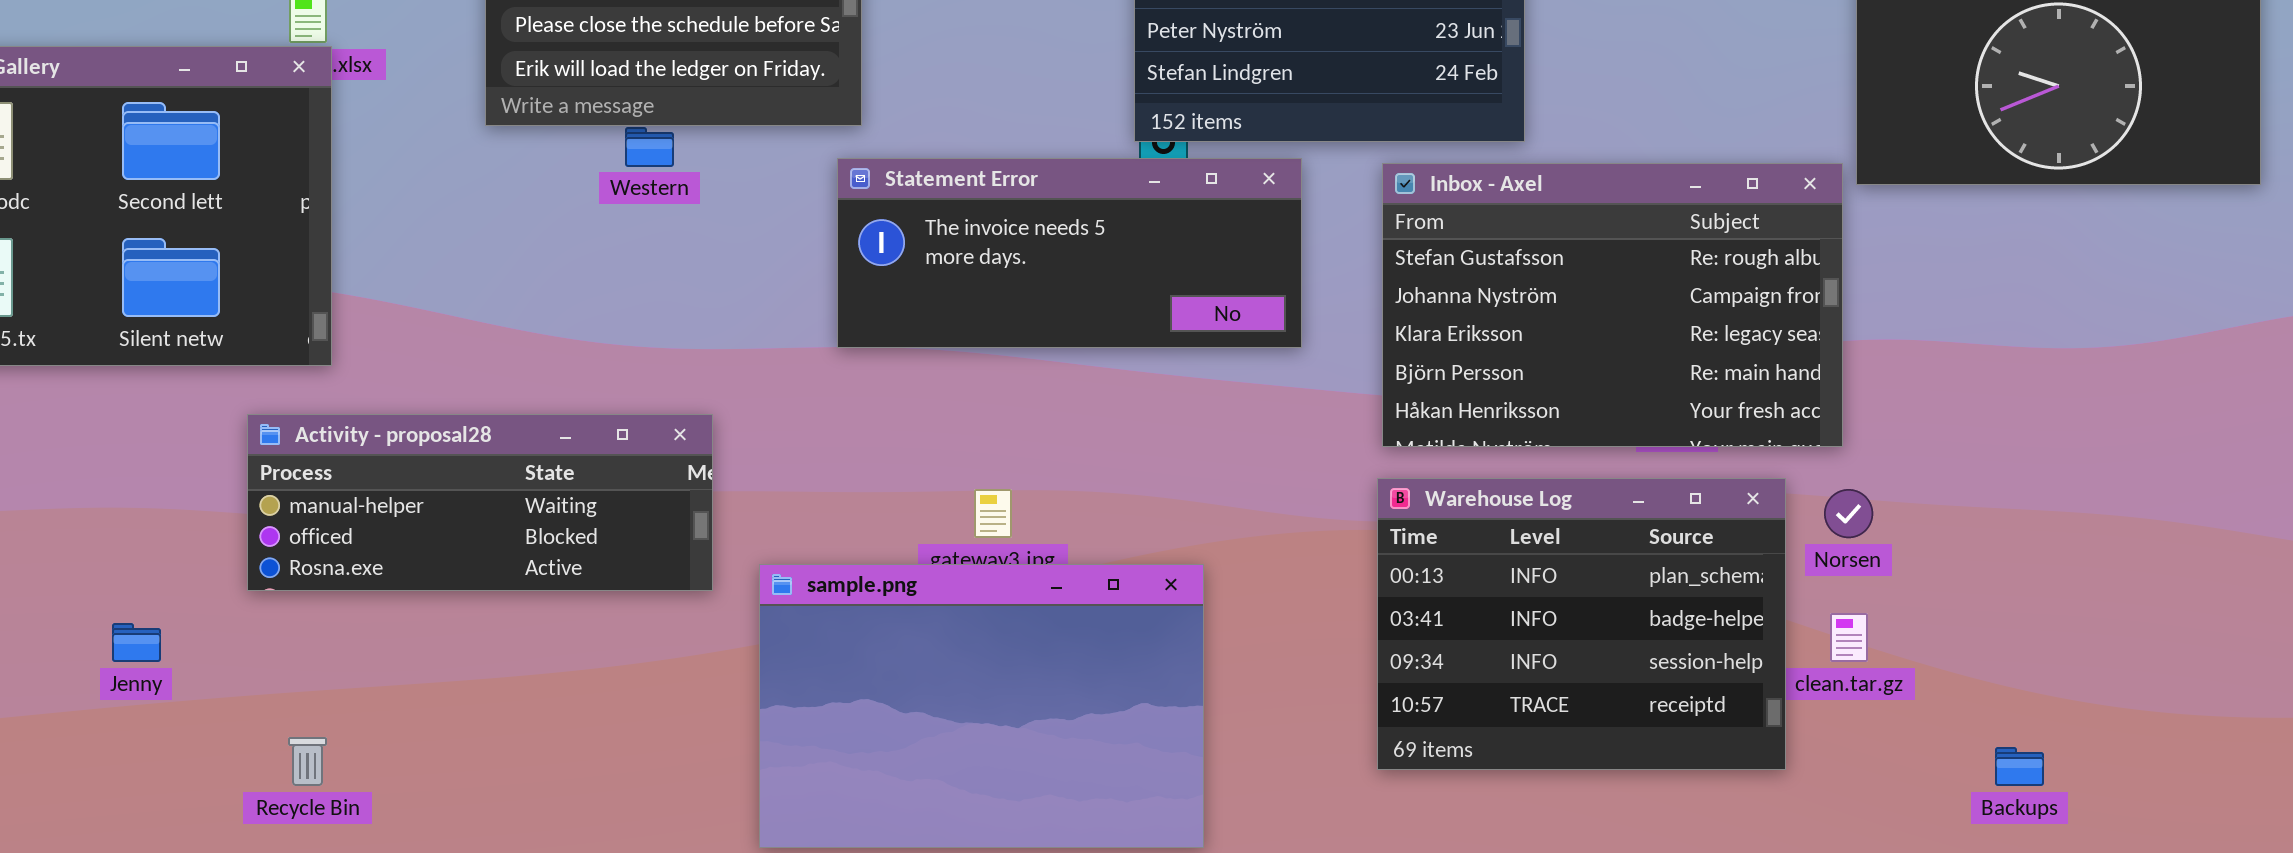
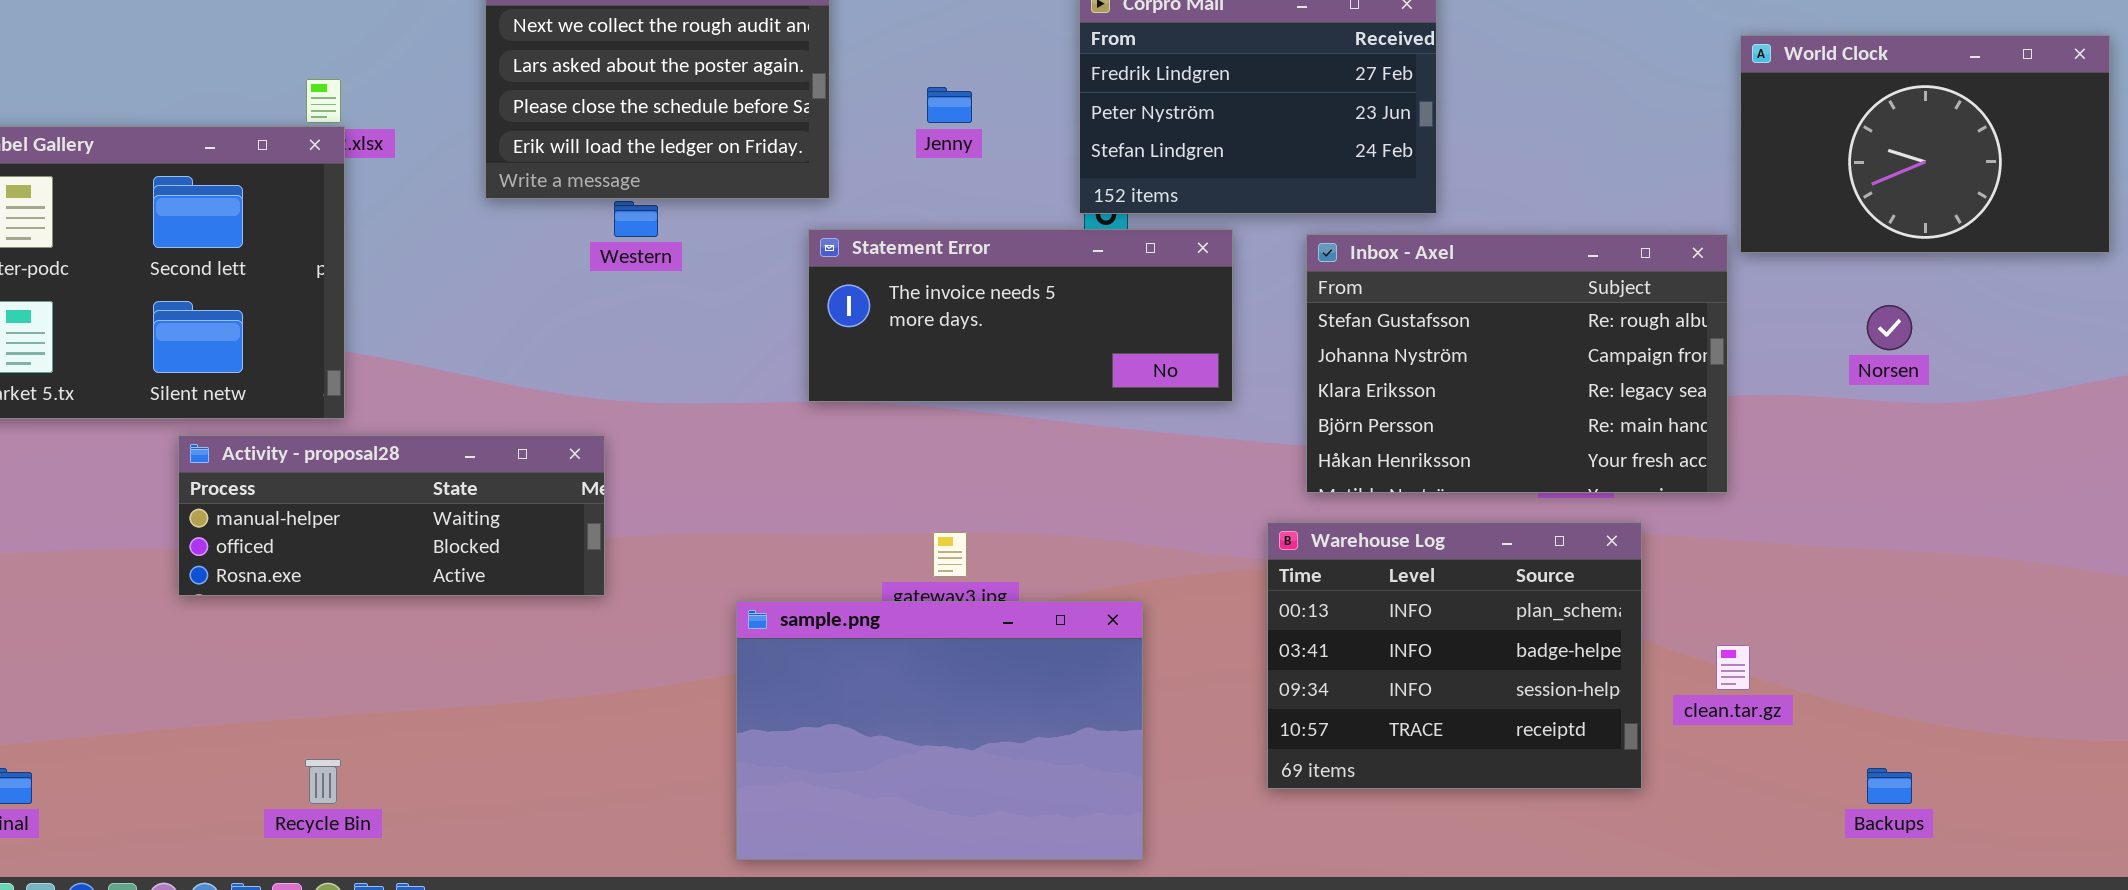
Activity - proposal28: [247,414,713,591] -> [178,435,605,596], moved
Warehouse Log: [1377,478,1786,770] -> [1267,522,1642,789], moved
Norsen: [1824,489,1873,538] -> [1867,305,1912,350], moved
Jenny: [112,623,161,662] -> [927,87,972,123], moved

